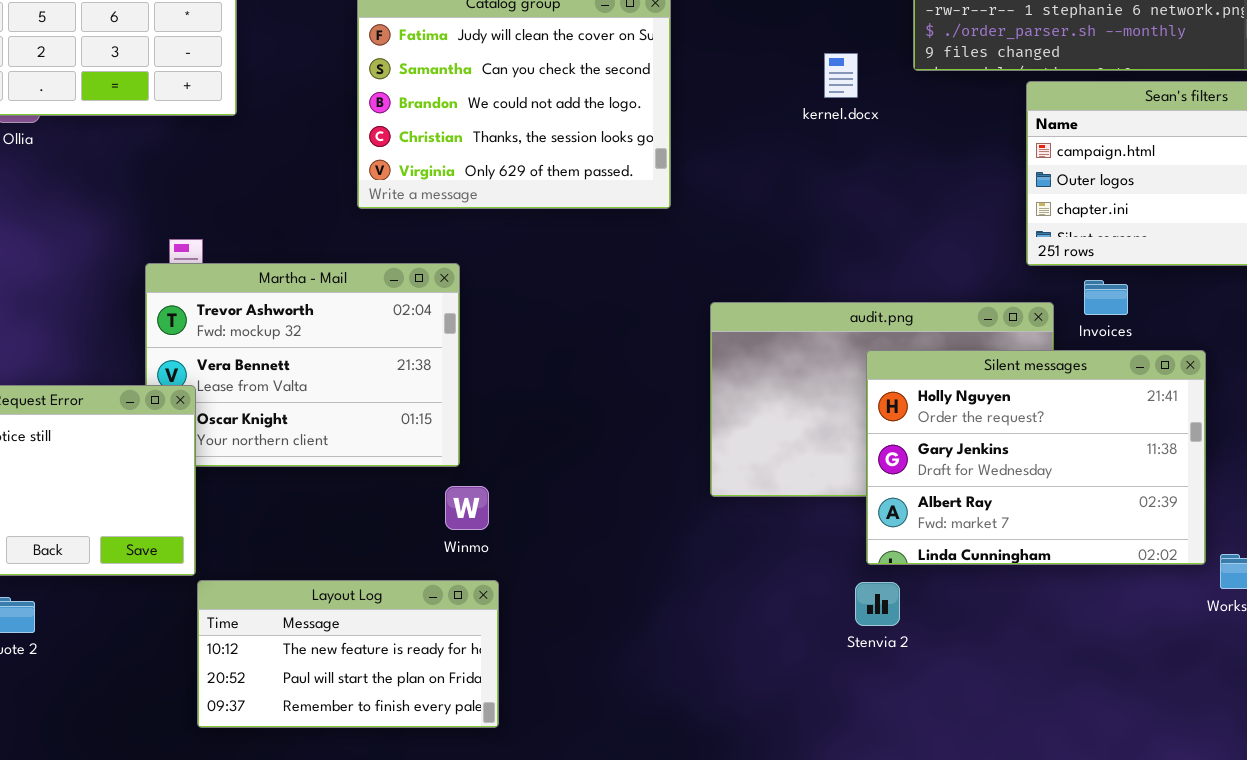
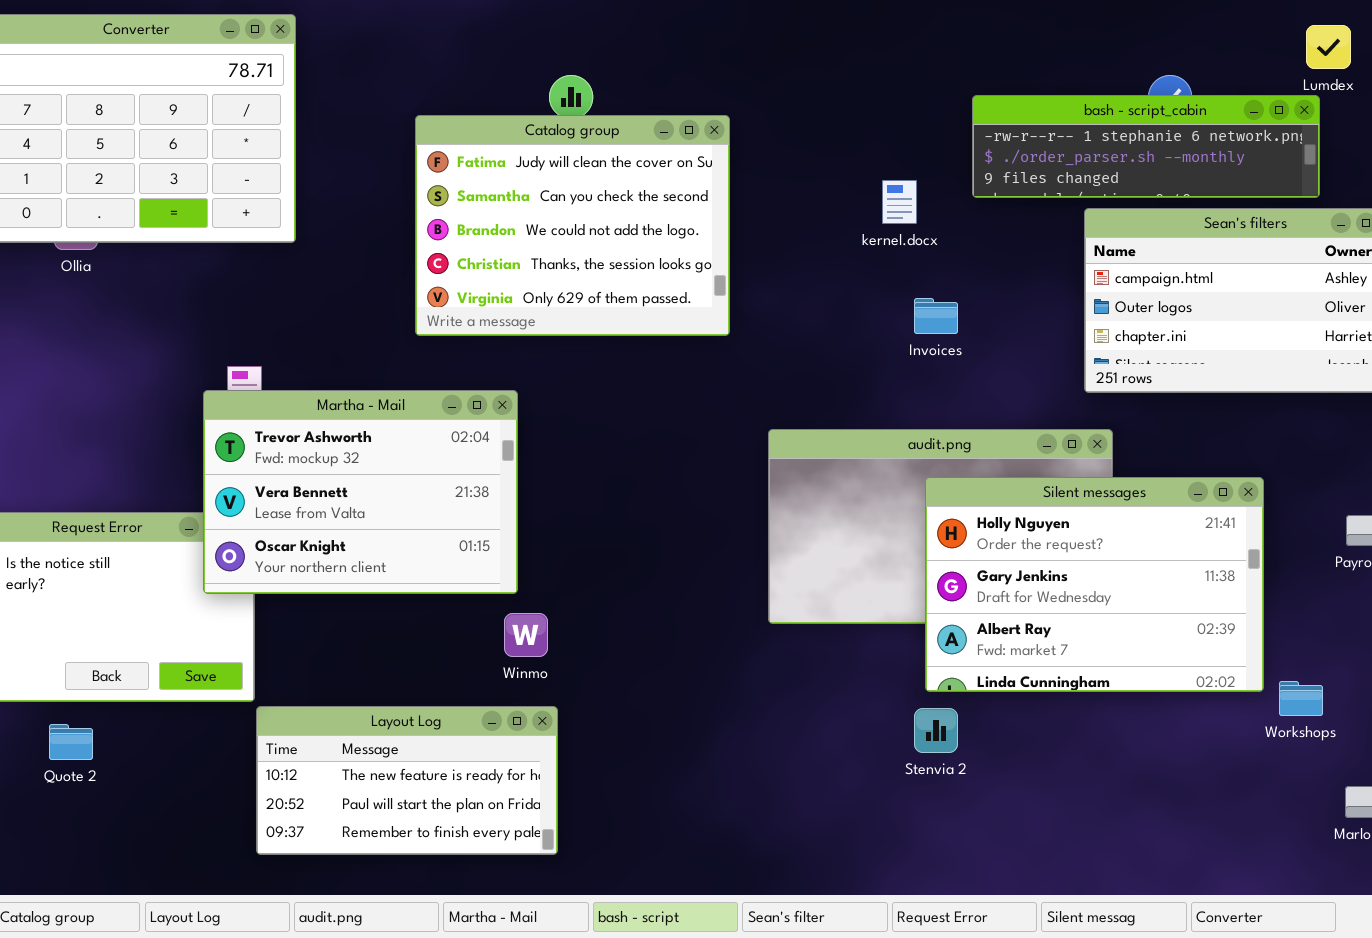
Martha - Mail: [145,263,460,467] -> [203,390,518,594], raised
Invoices: [1084,280,1128,315] -> [914,298,958,334], moved

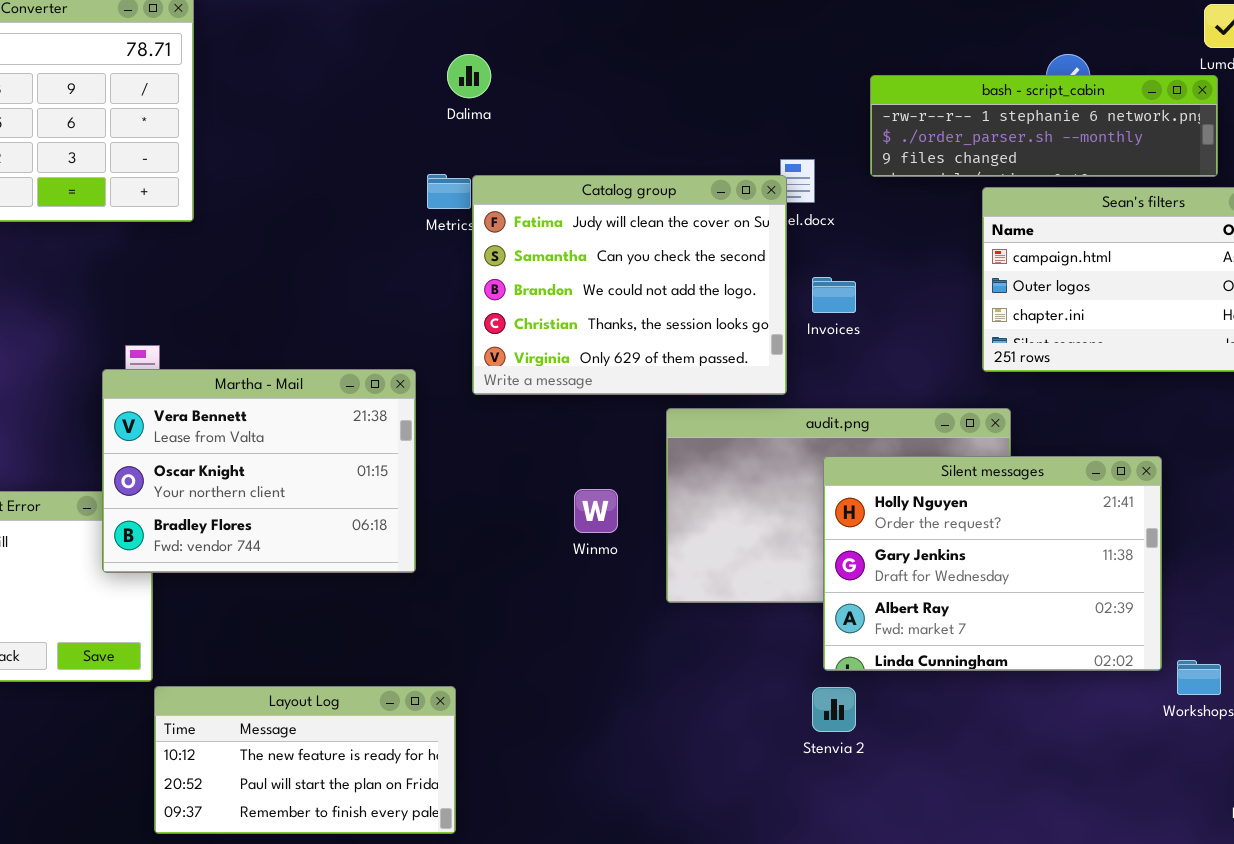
Catalog group: [415,115,730,336] -> [472,175,787,395], moved
Martha - Mail: [203,390,518,594] -> [102,369,416,573], scrolled down 1 row
Winmo: [504,613,548,657] -> [574,489,618,533], moved

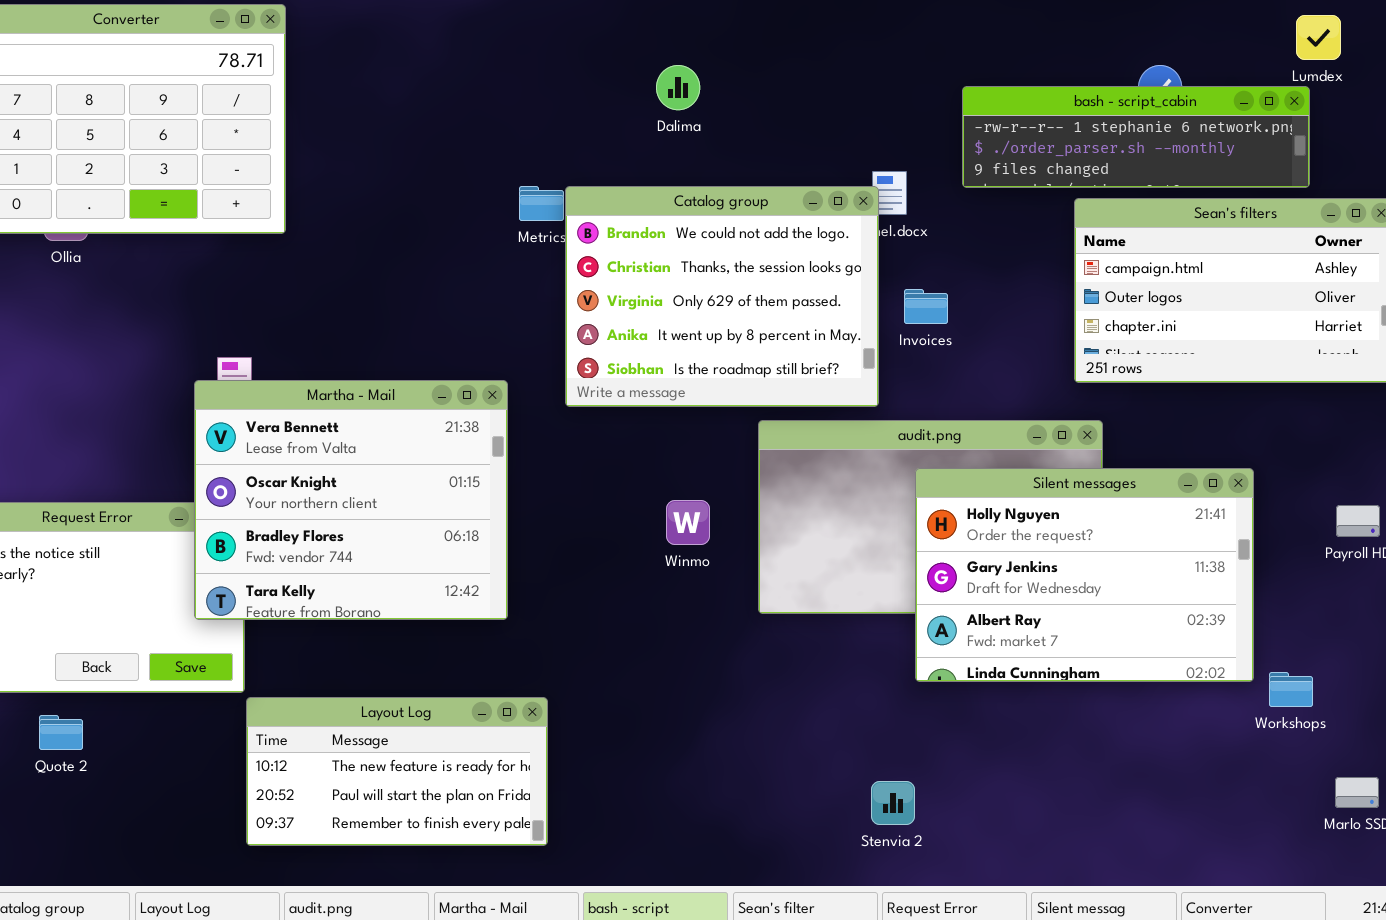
Dalima: [447,54,491,98] -> [656,65,700,110], moved
Catalog group: [472,175,787,395] -> [565,186,879,407], scrolled down 2 rows
Martha - Mail: [102,369,416,573] -> [194,380,508,620], resized
Stenvia 2: [812,687,856,732] -> [871,781,915,825], moved

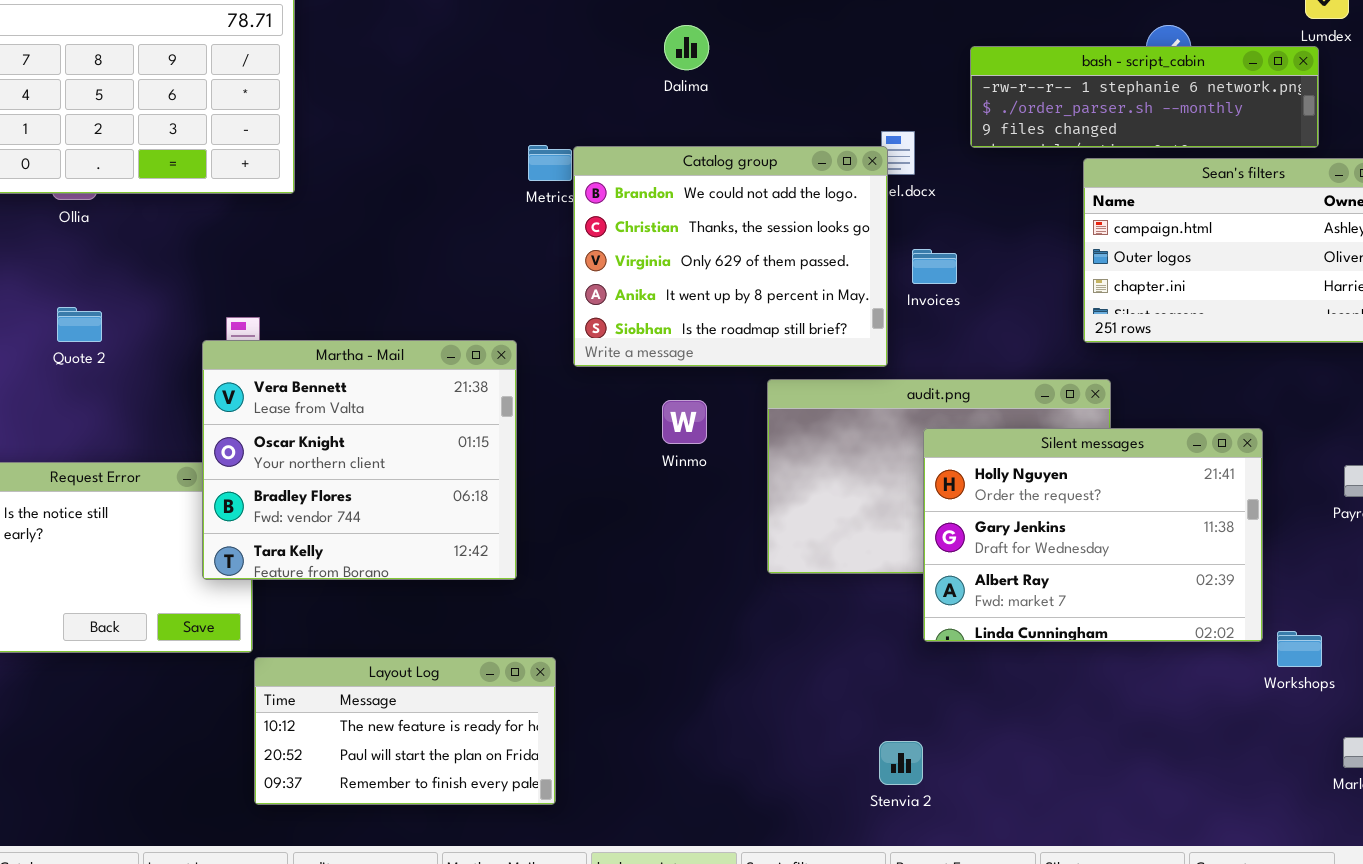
Winmo: [666,500,710,545] -> [662,400,707,444], moved
Quote 2: [39,715,83,750] -> [57,307,102,342], moved

